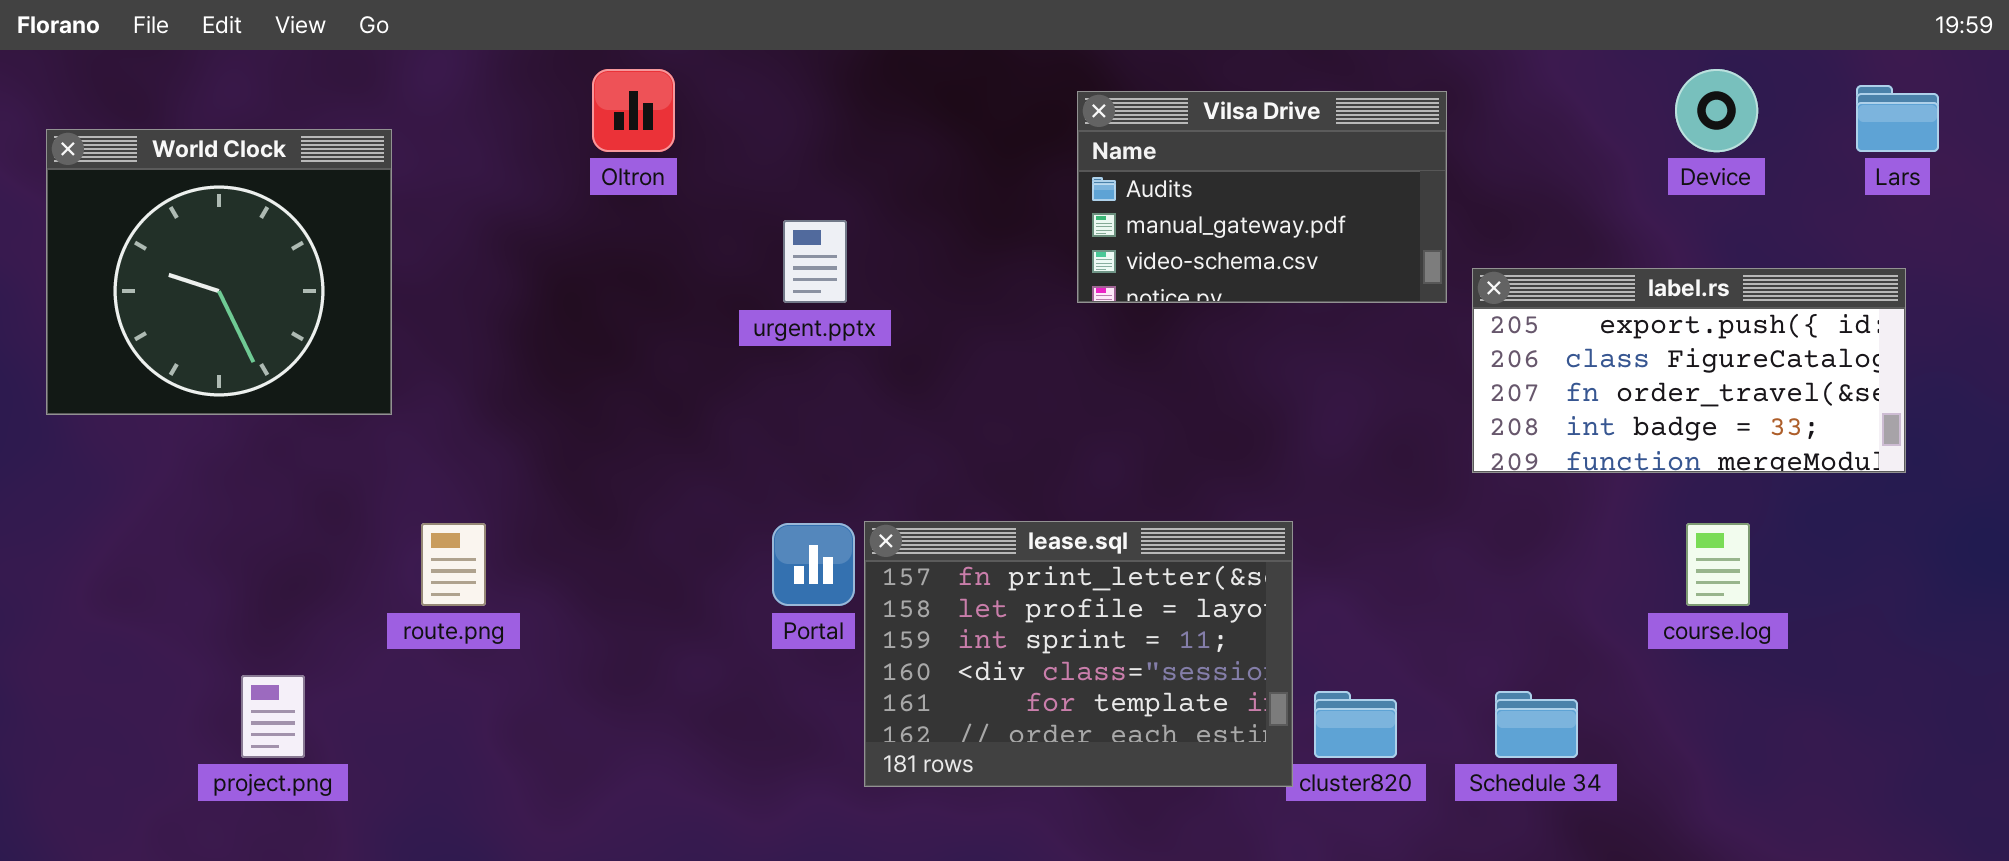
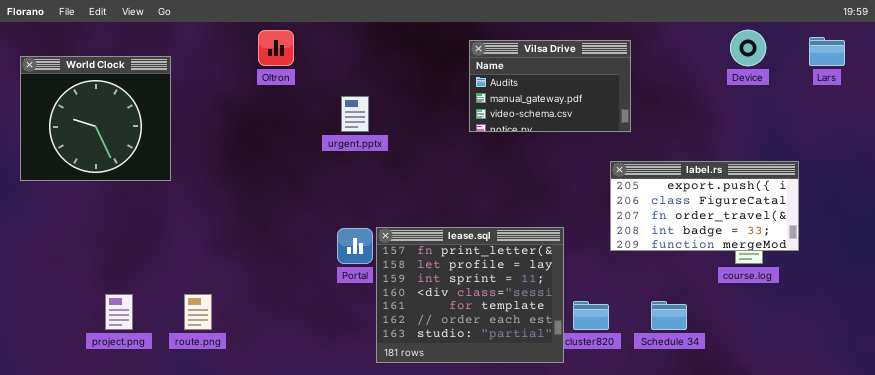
label.rs: [1472,268,1906,473] -> [610,161,799,251], moved
lease.sql: [864,521,1293,787] -> [376,227,564,363], resized
route.png: [421,523,486,606] -> [184,294,212,330], moved

